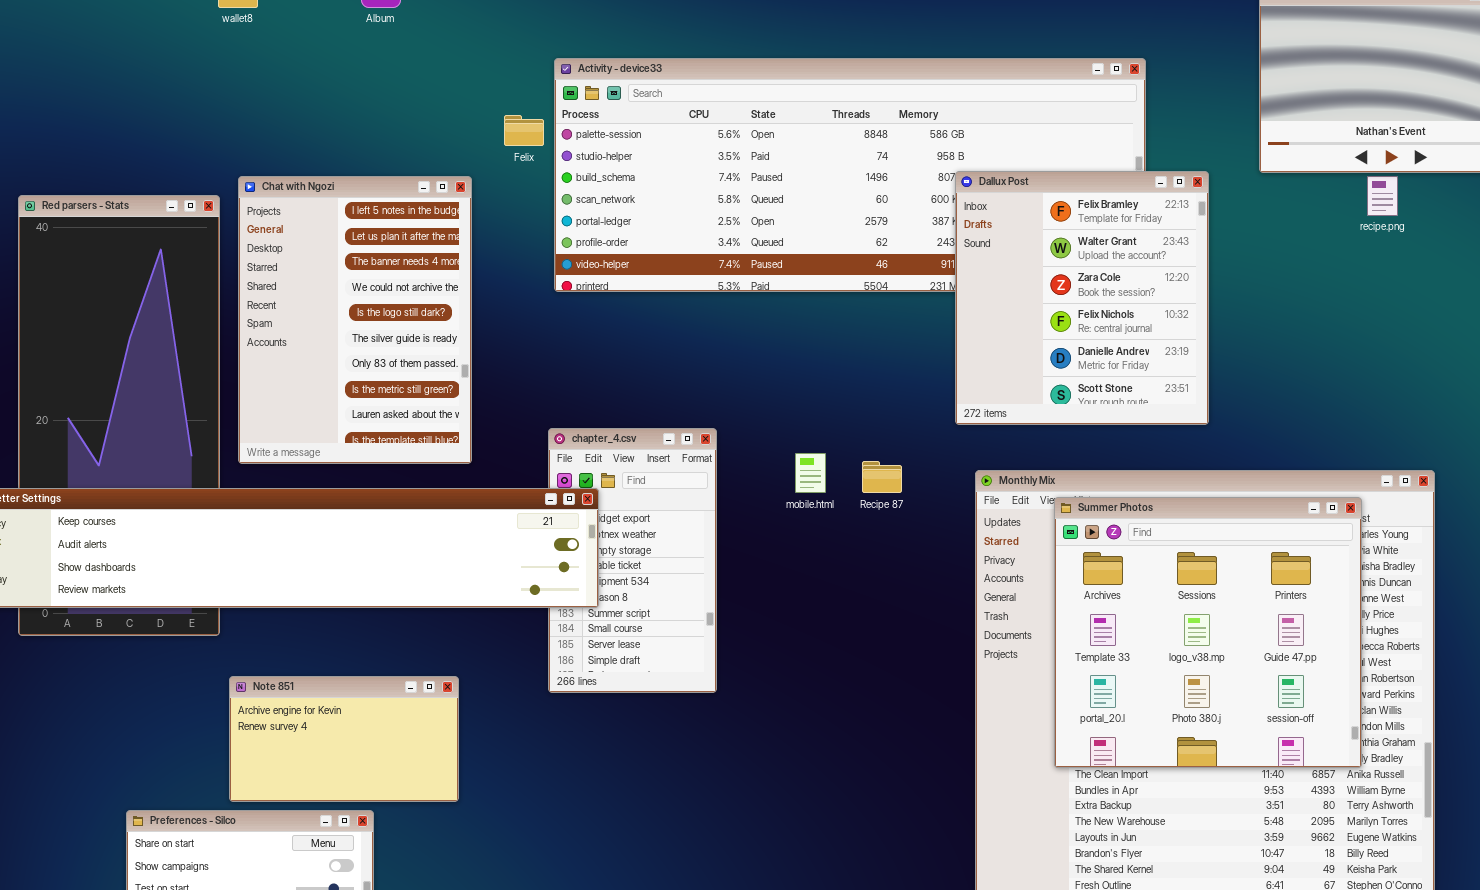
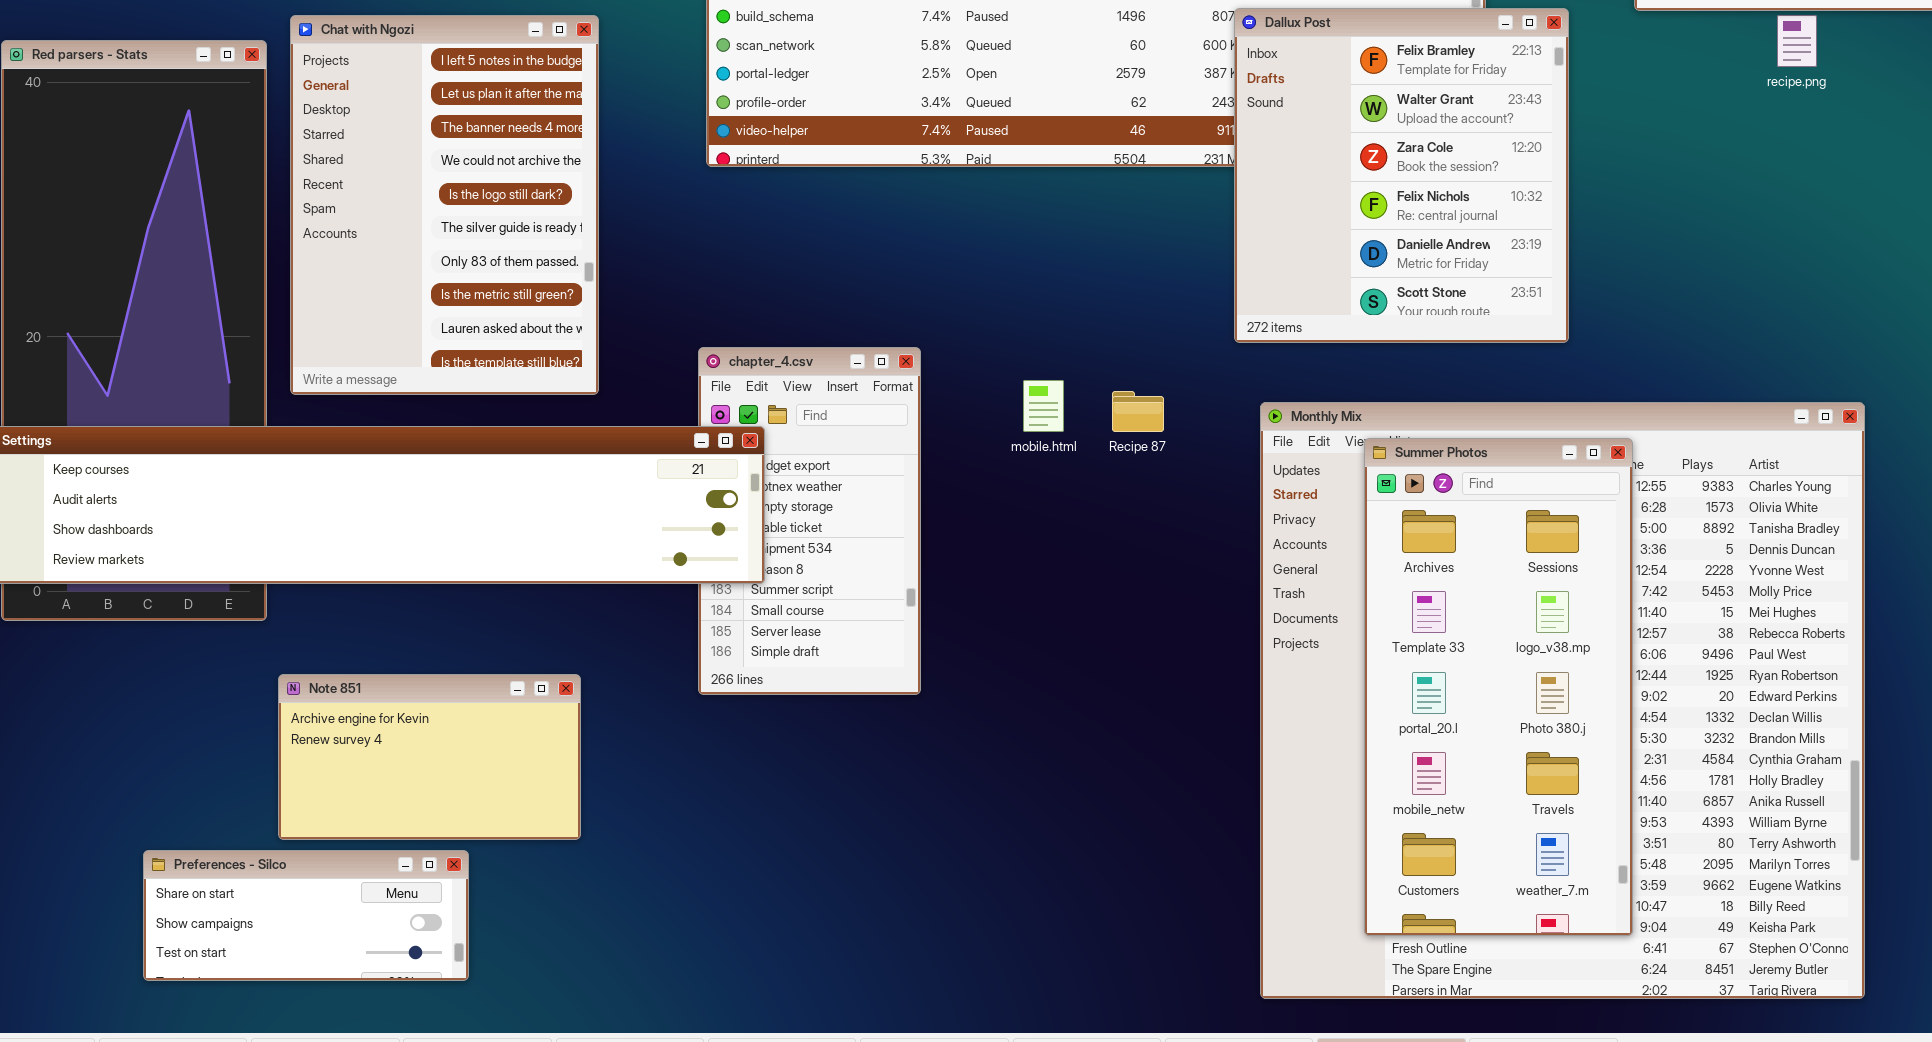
Summer Photos: [1054,497,1362,768] -> [1364,438,1633,936], resized

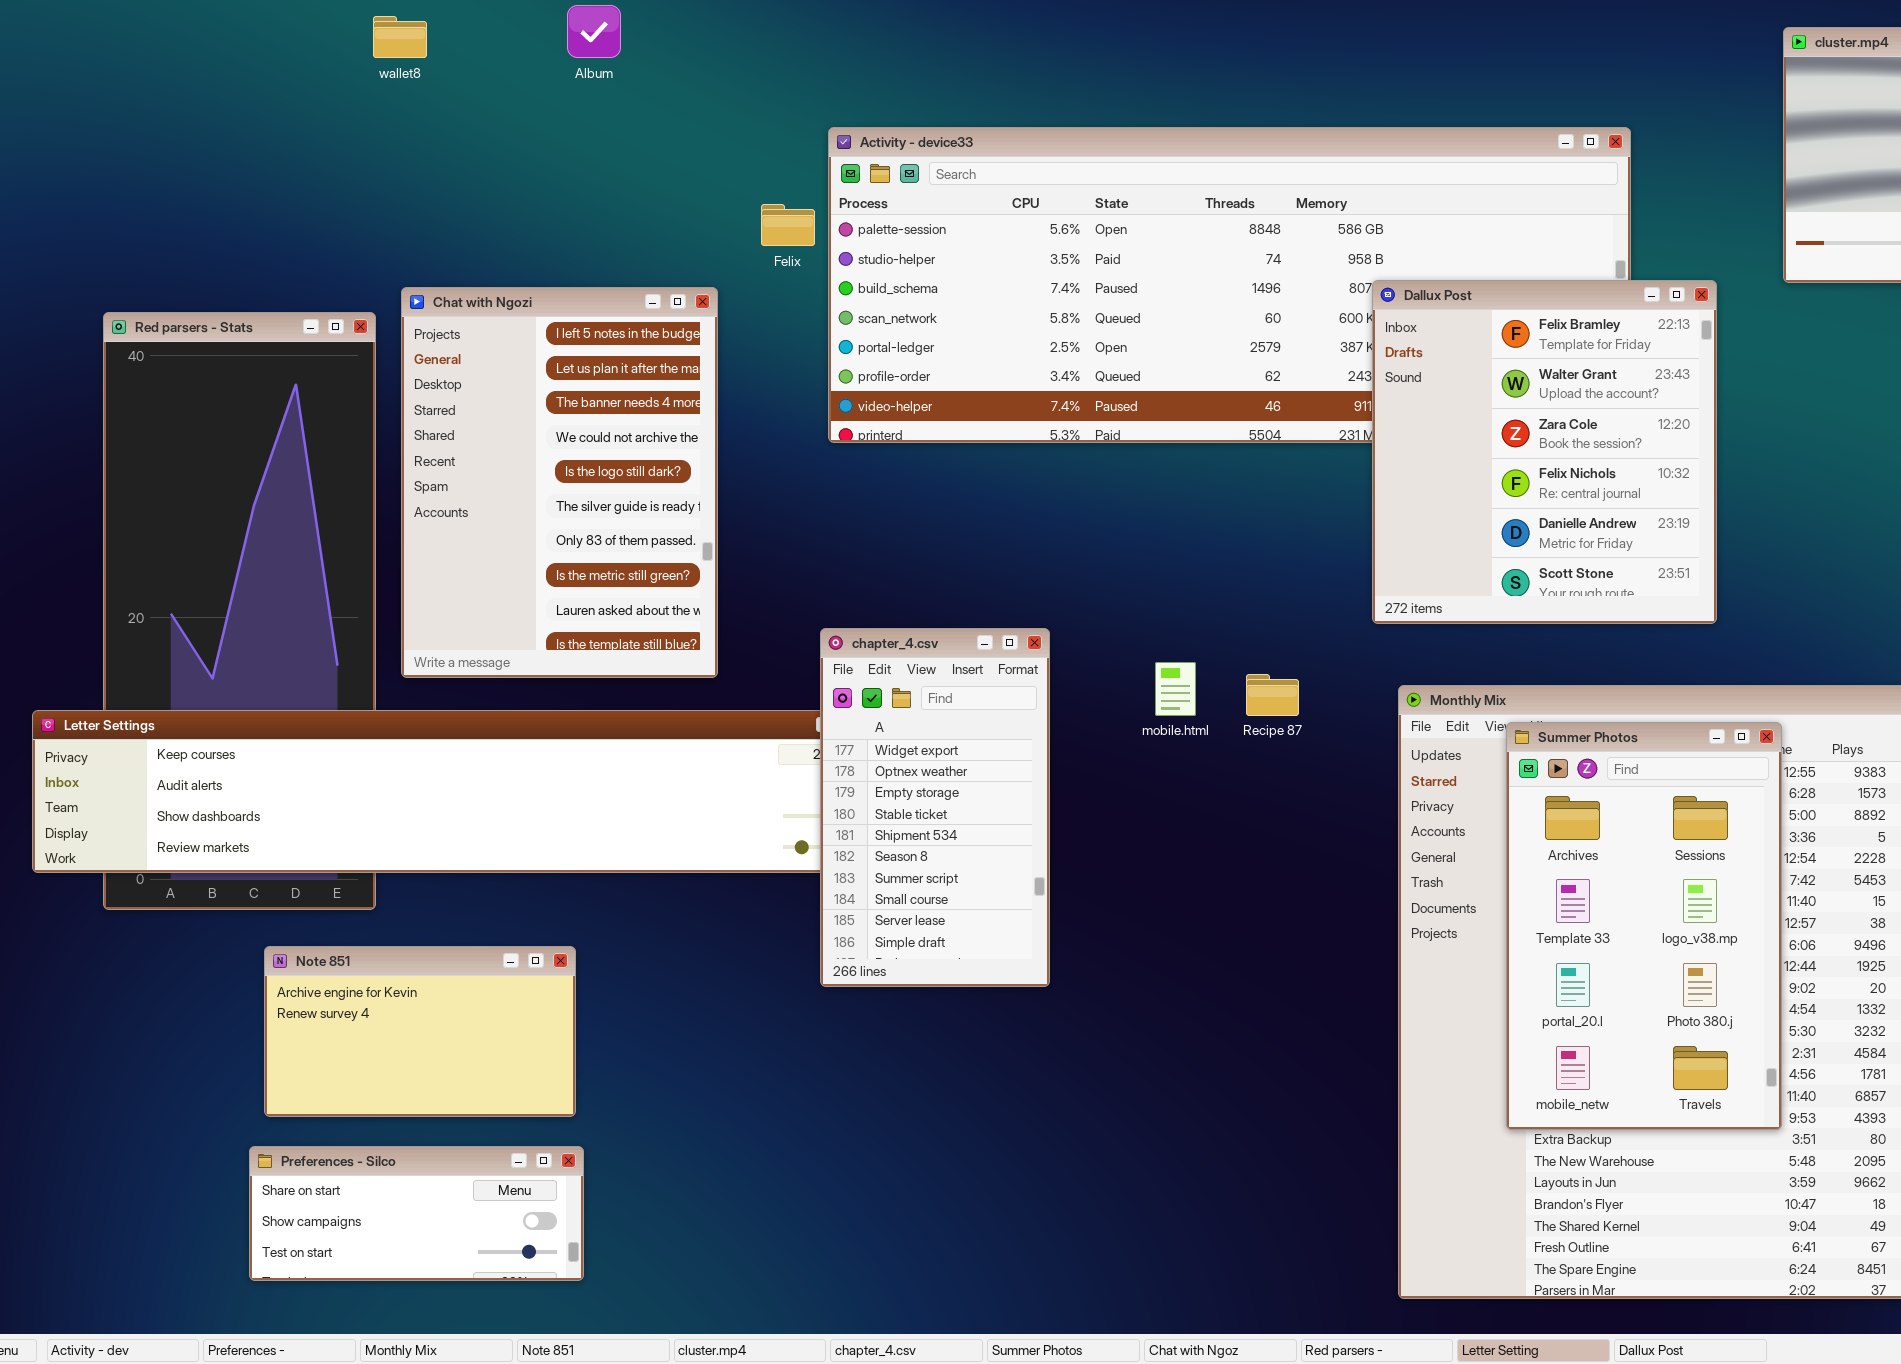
chapter_4.csv: [698,347,921,695] -> [820,628,1050,987], raised
Summer Photos: [1364,438,1633,936] -> [1506,722,1782,1130], resized
Note 851: [278,674,581,840] -> [264,946,576,1117], moved

